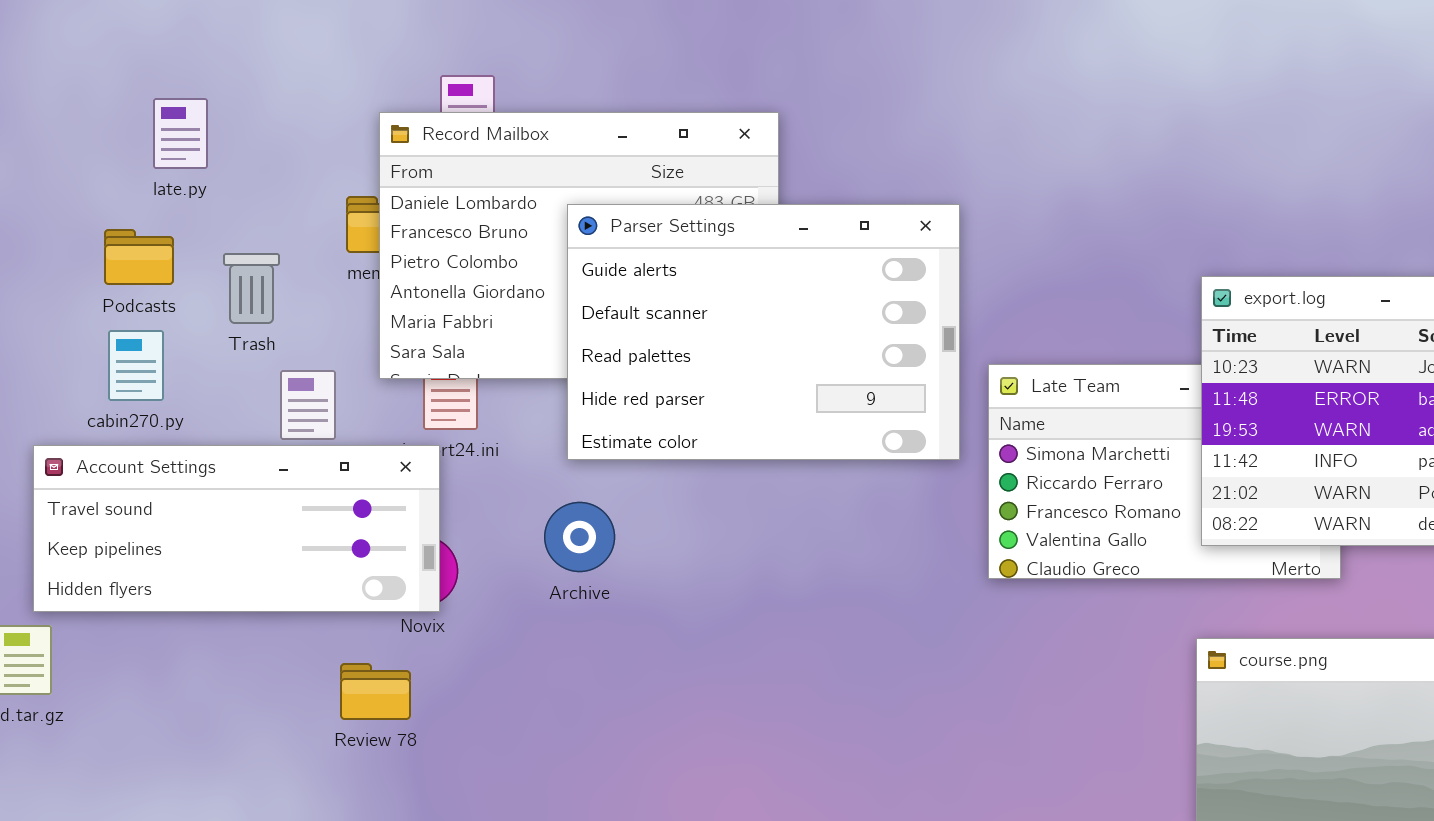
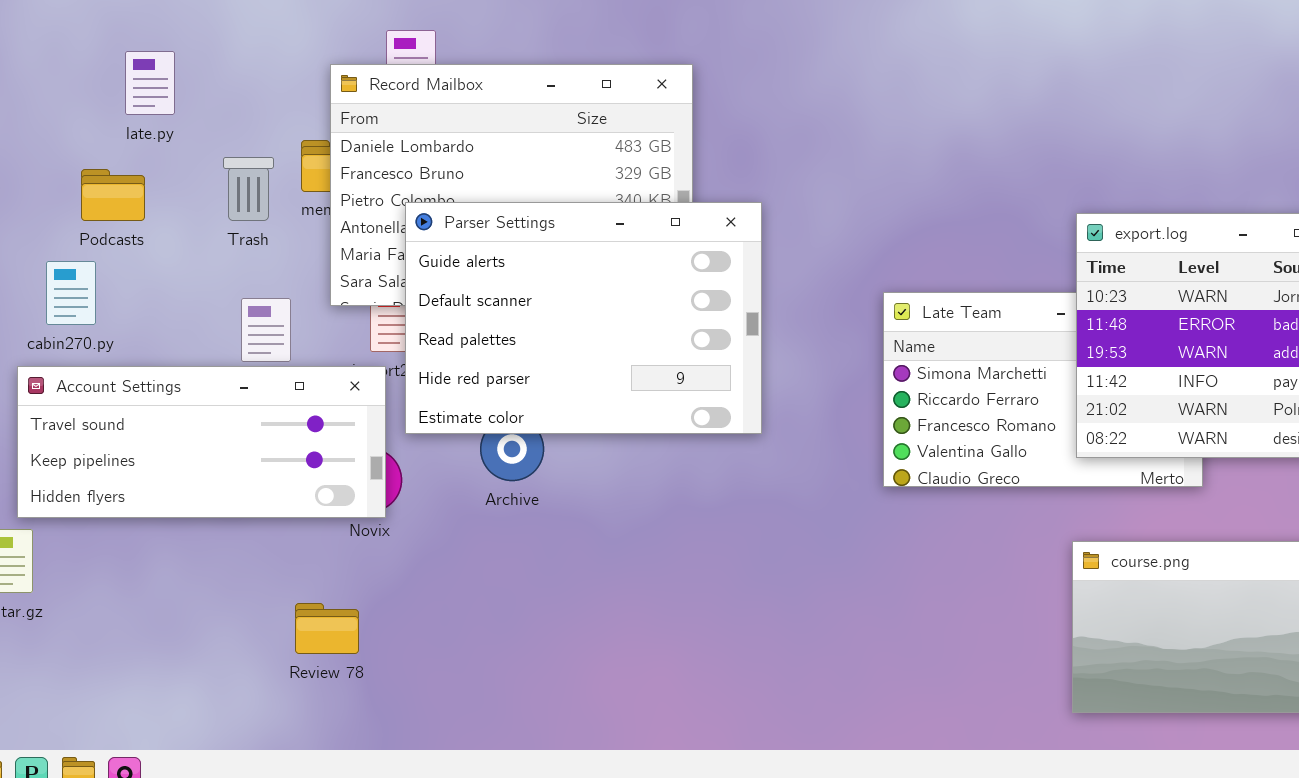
Parser Settings: [567,204,960,460] -> [405,202,762,434], moved
Trash: [223,253,280,324] -> [223,157,274,221], moved
cabin270.py: [108,330,164,401] -> [46,261,96,325], moved
Review 78: [340,663,411,720] -> [295,603,359,654], moved

